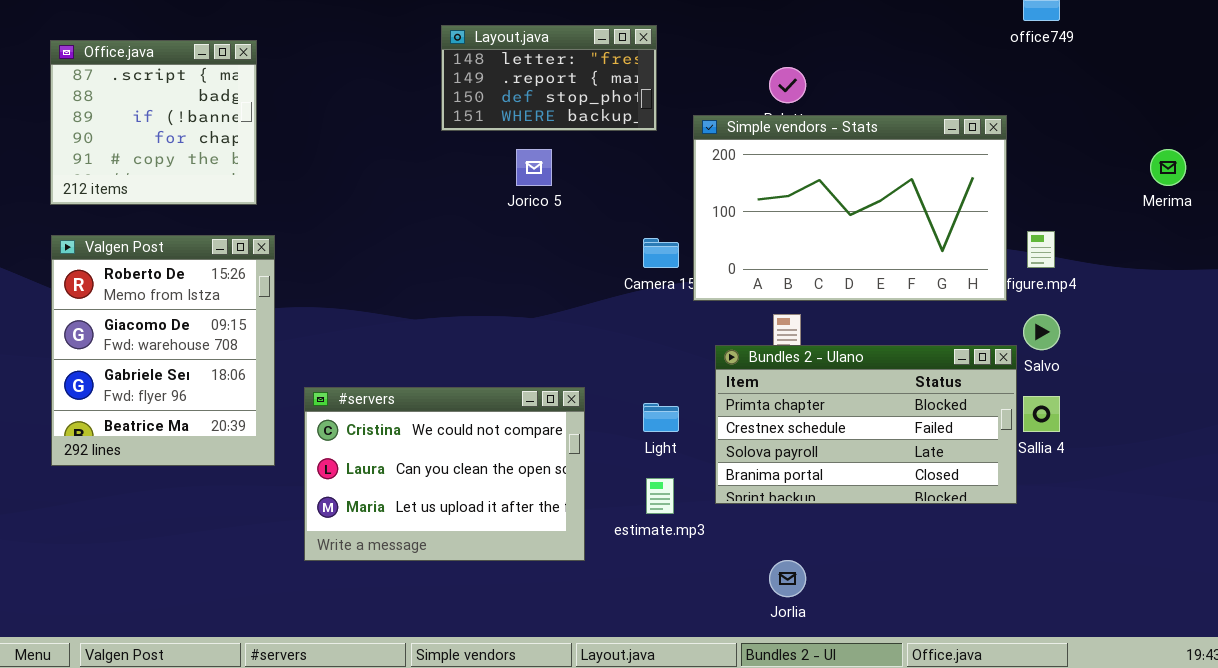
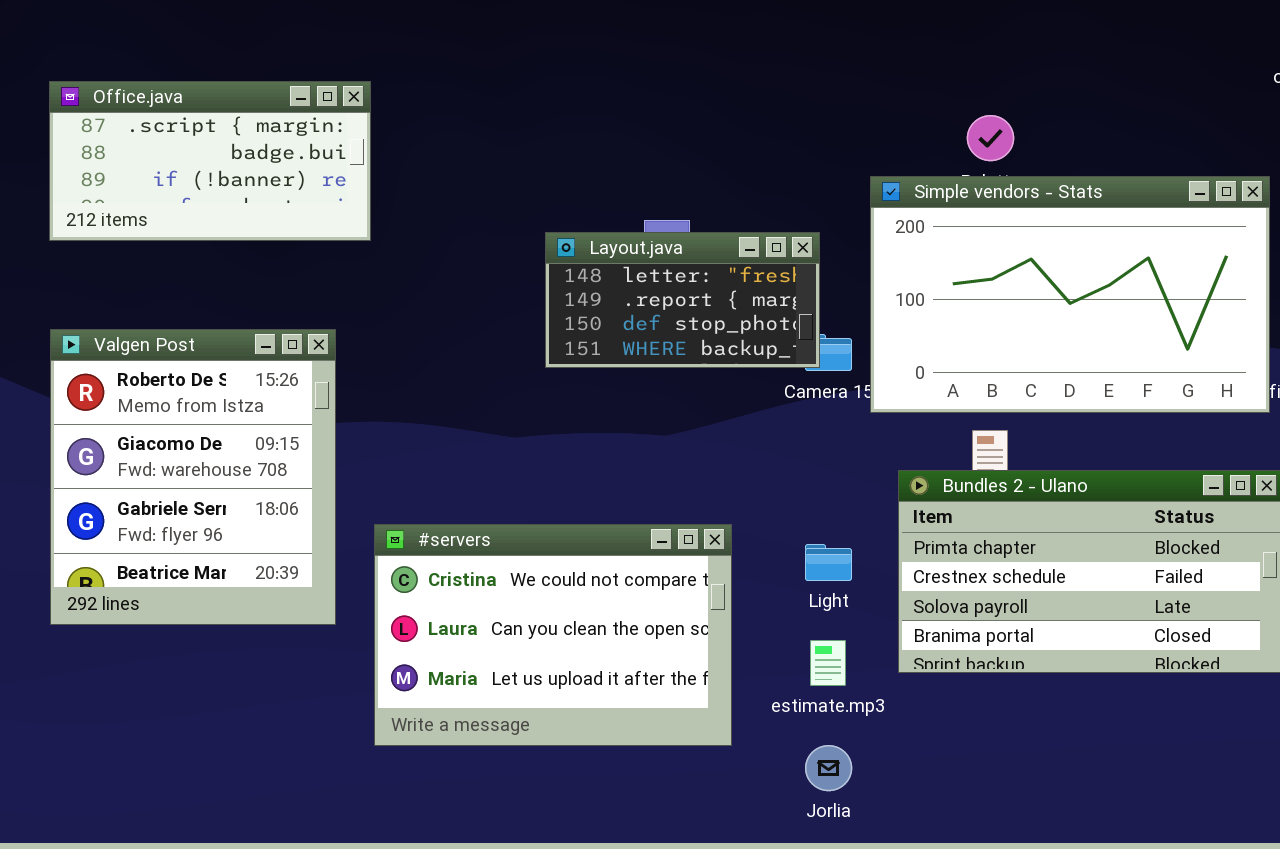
Layout.java: [441,25,657,131] -> [545,232,820,368], moved
Office.java: [50,40,257,205] -> [49,81,371,241], resized
Jorlia: [769,560,806,597] -> [805,745,852,791], moved

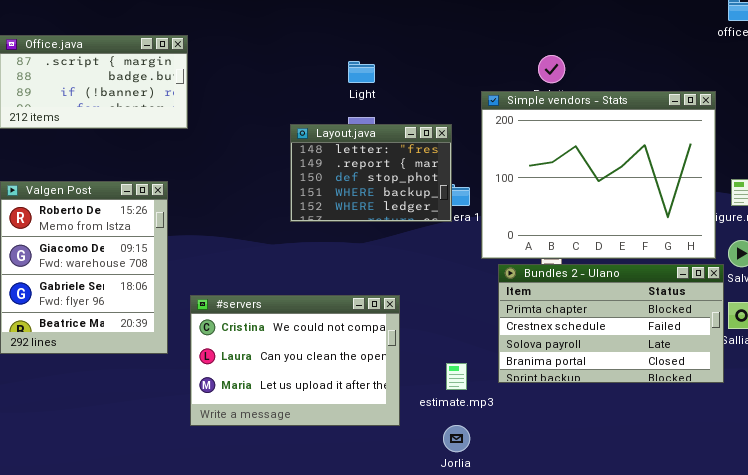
Simple vendors - Stats: [870,176,1270,413] -> [481,91,716,259], resized
Layout.java: [545,232,820,368] -> [290,124,452,222], resized
Light: [805,544,852,581] -> [348,61,375,83], moved

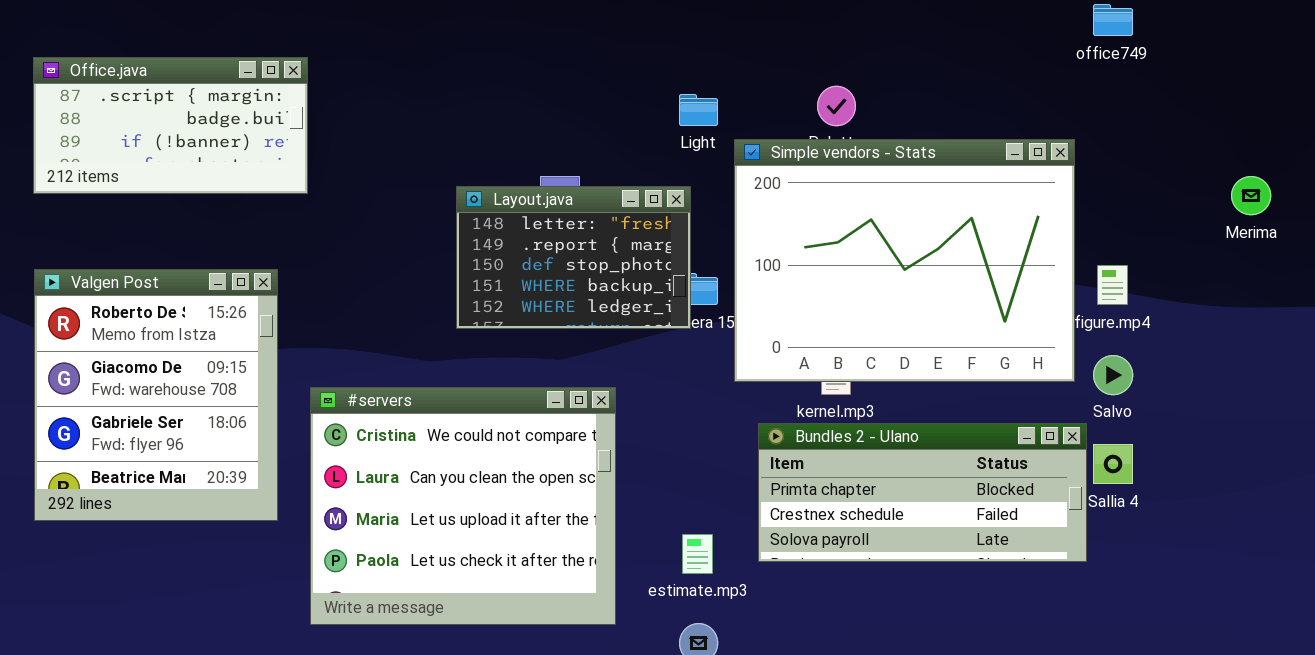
Light: [348,61,375,83] -> [679,94,718,126], moved
Bundles 2 - Ulano: [498,264,724,383] -> [758,423,1087,562], resized
#servers: [190,295,400,426] -> [310,387,616,625], resized

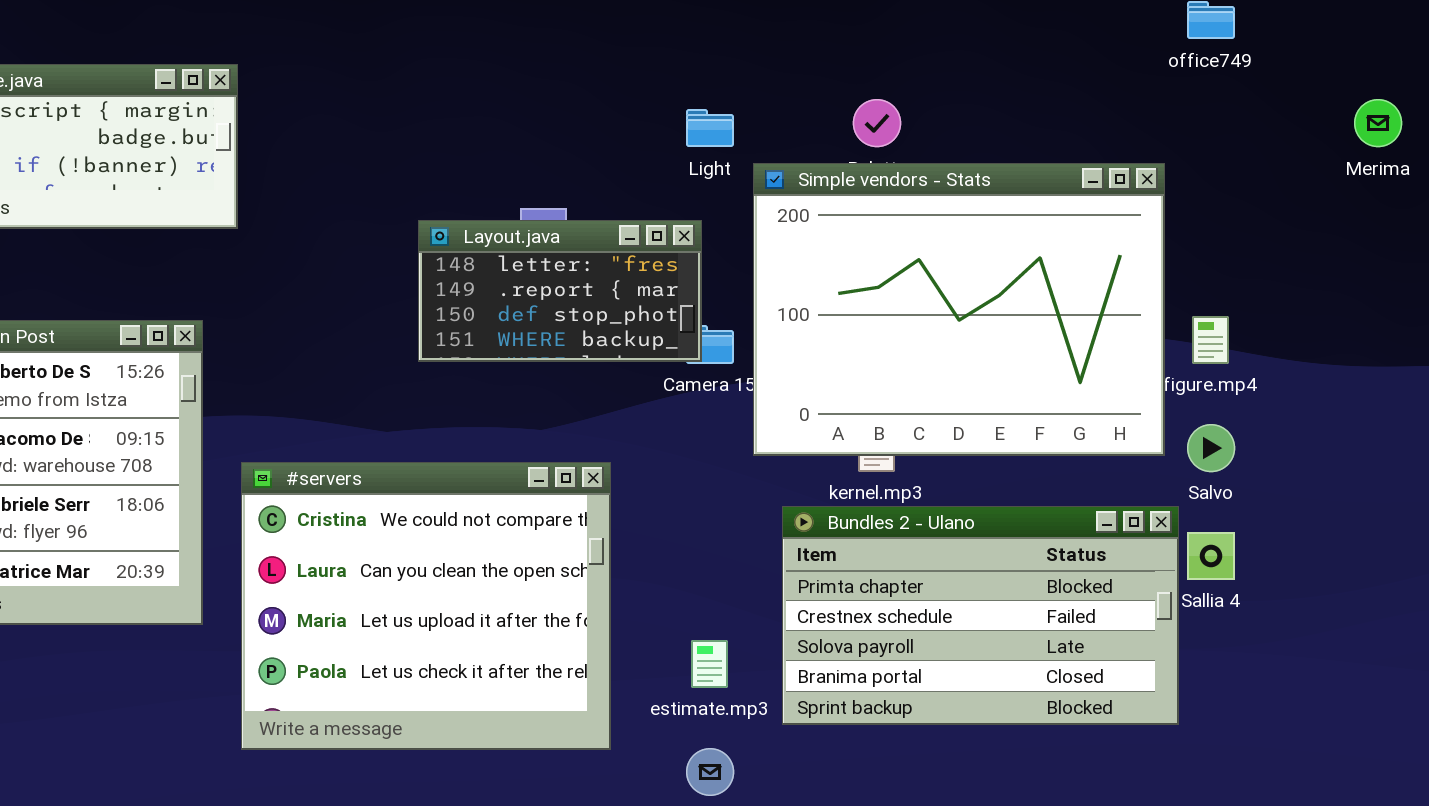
Merima: [1231,176,1271,215] -> [1354,99,1402,147], moved
Layout.java: [456,186,691,329] -> [418,220,702,362], resized
Bundles 2 - Ulano: [758,423,1087,562] -> [782,506,1179,725], resized

